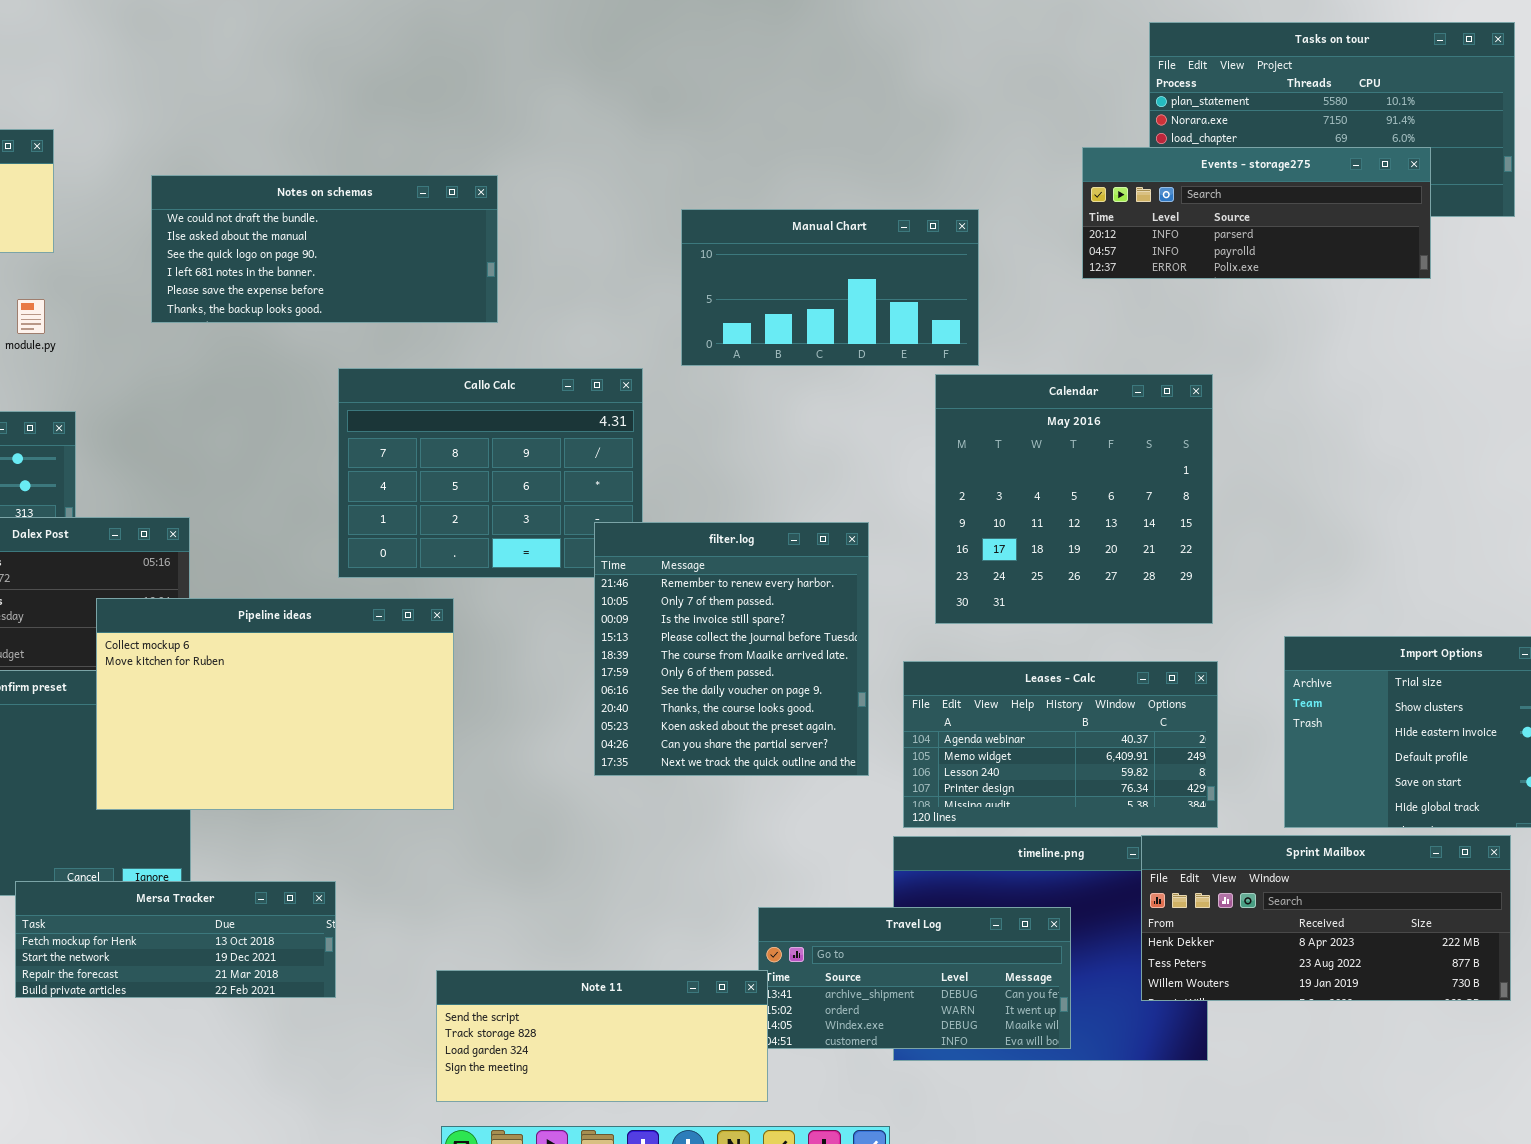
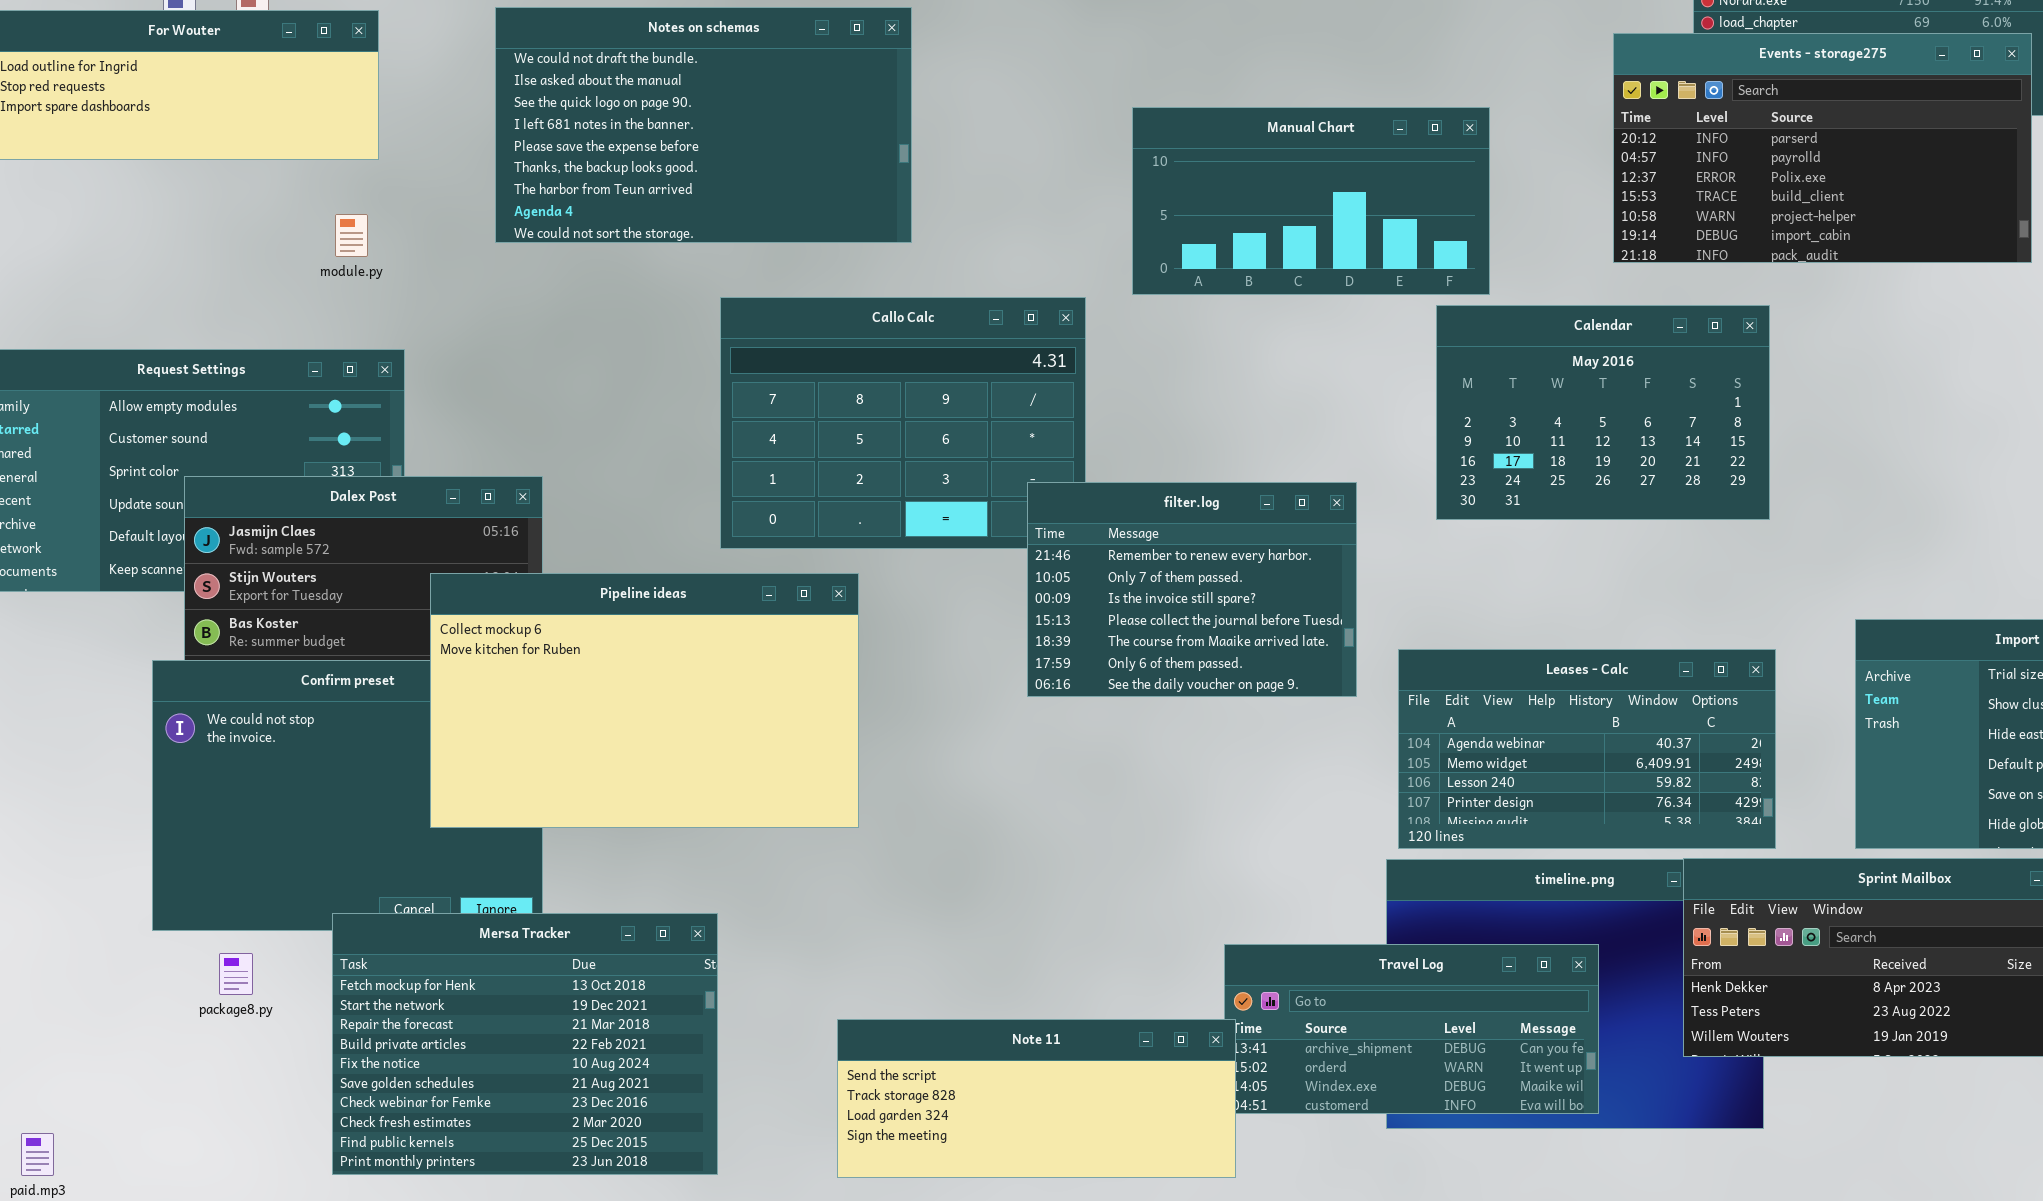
Events - storage275: [1082,147,1431,279] -> [1613,33,2032,263], resized
Notes on schemas: [151,175,498,323] -> [495,7,912,243], resized
Calendar: [935,374,1213,624] -> [1436,305,1770,520], resized
filter.log: [594,522,869,776] -> [1027,482,1357,697], resized
Mersa Tracker: [15,881,336,998] -> [332,913,718,1175], resized

